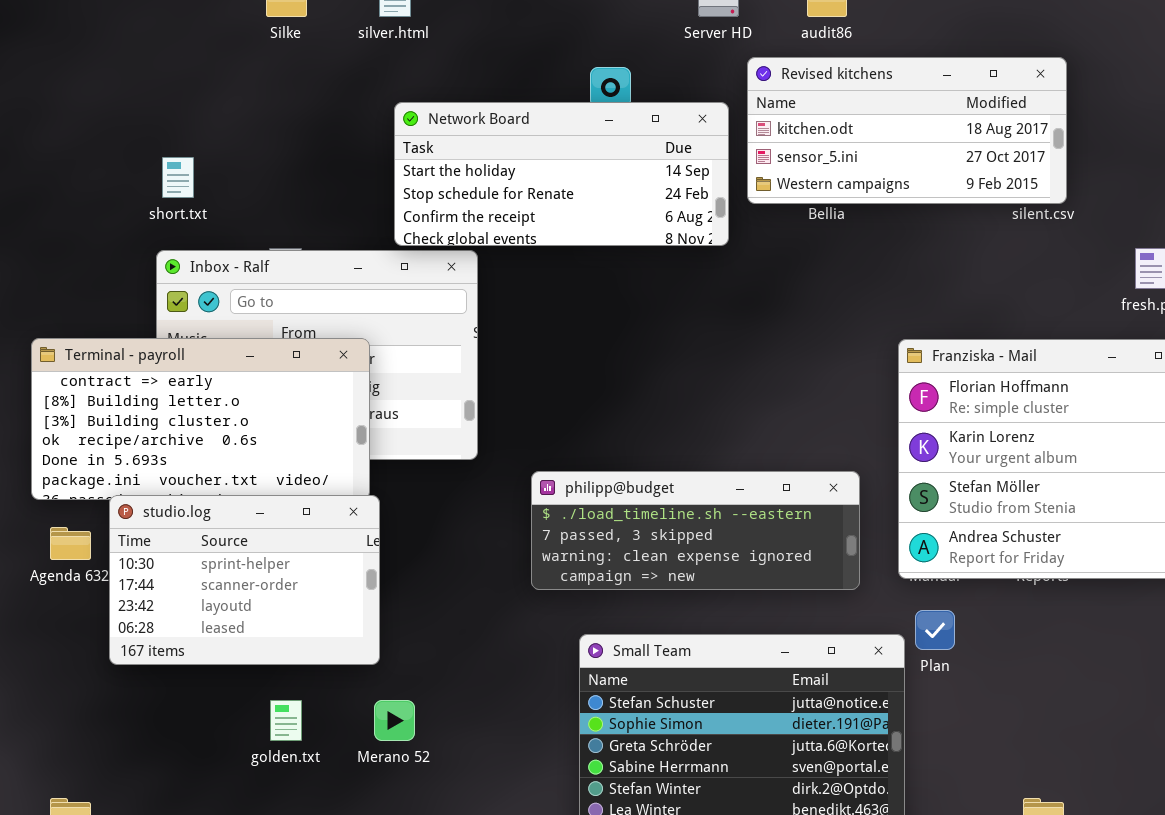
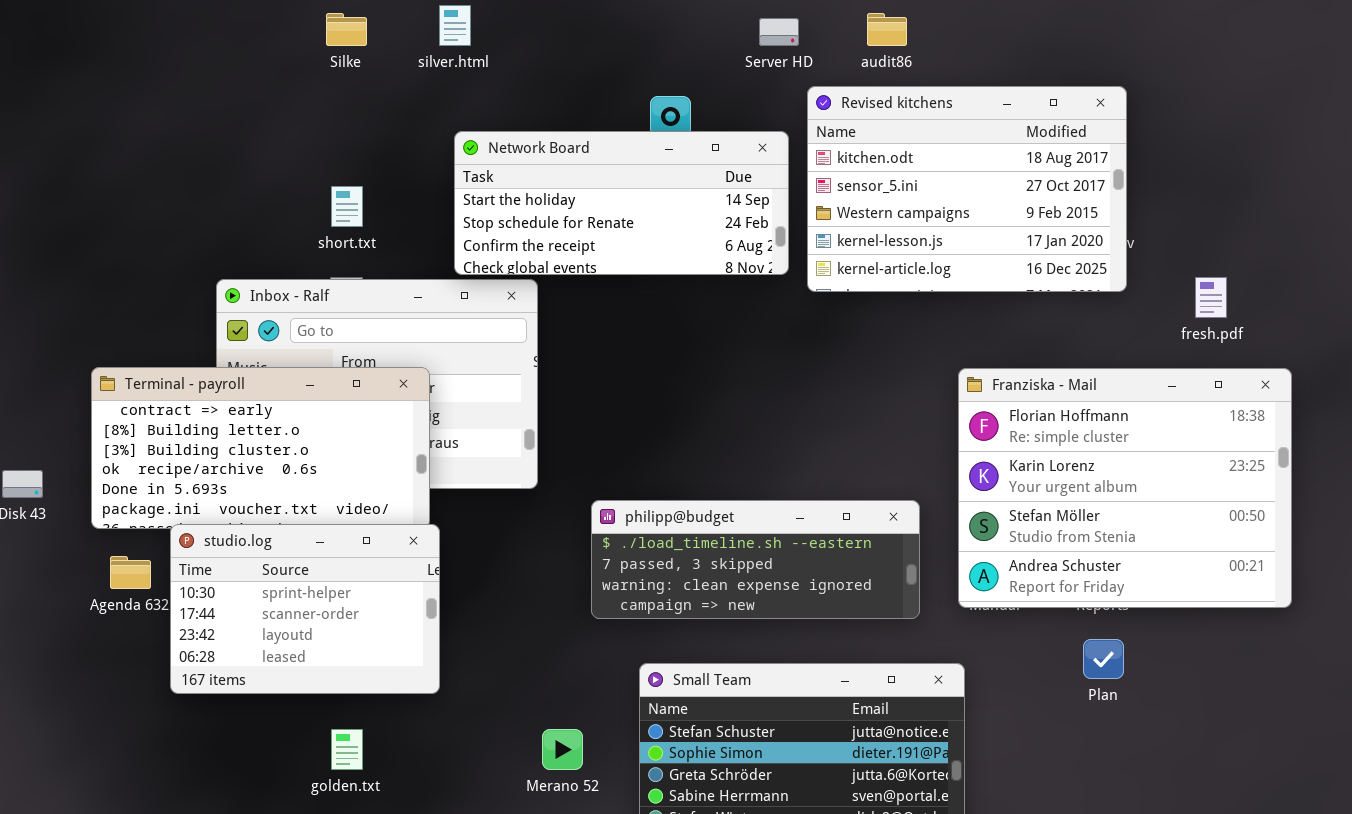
Revised kitchens: [747,57,1067,204] -> [807,86,1127,292], resized
short.txt: [162,157,194,198] -> [331,186,363,227], moved
Plan: [915,610,955,650] -> [1083,639,1124,679], moved
Merano 52: [374,700,415,741] -> [542,729,583,770], moved

